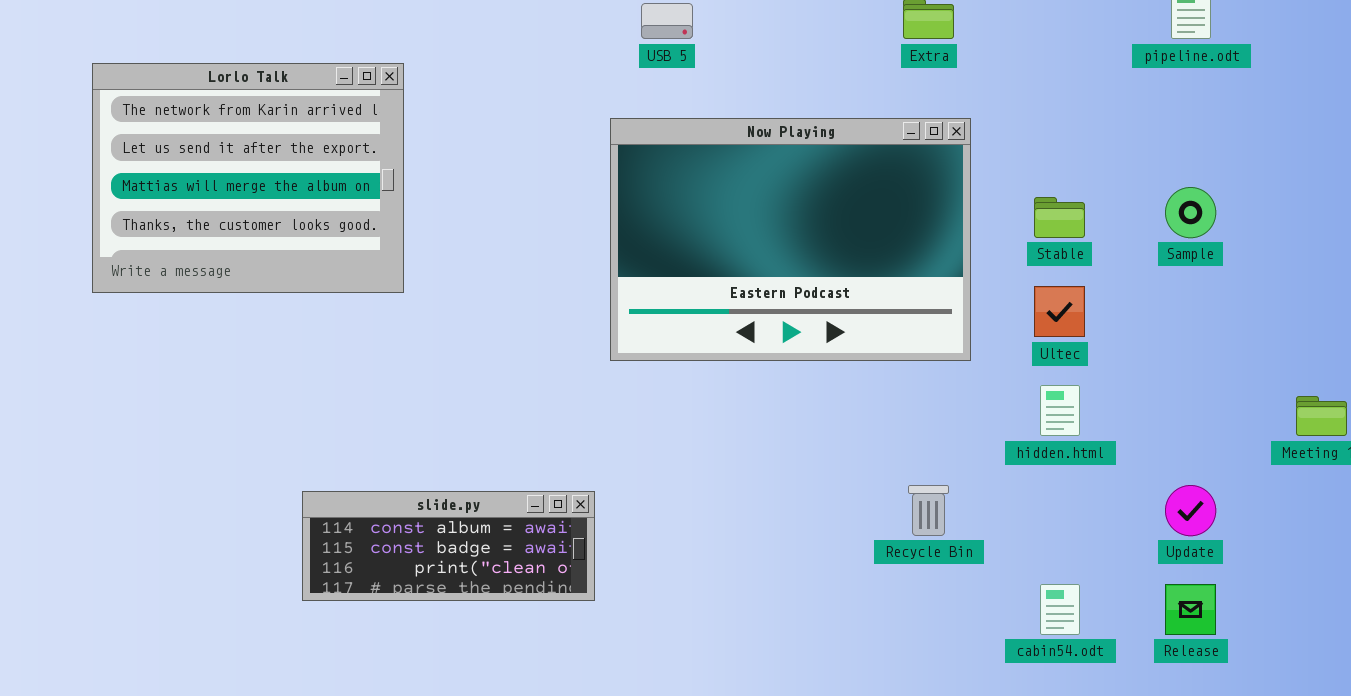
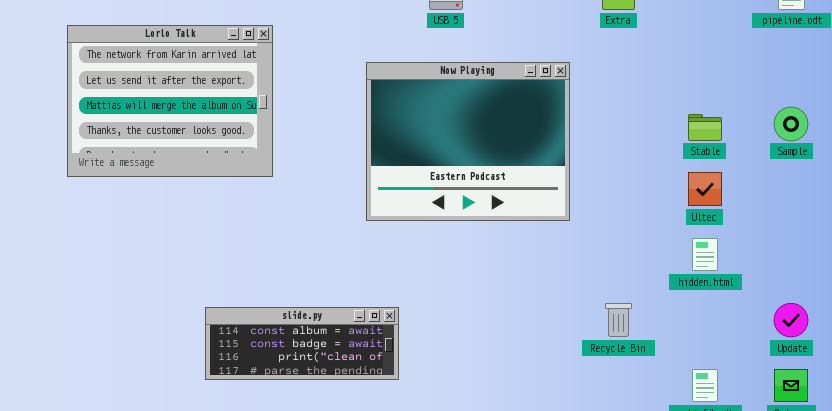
Now Playing: [610,118,971,361] -> [366,62,570,221], moved, resized

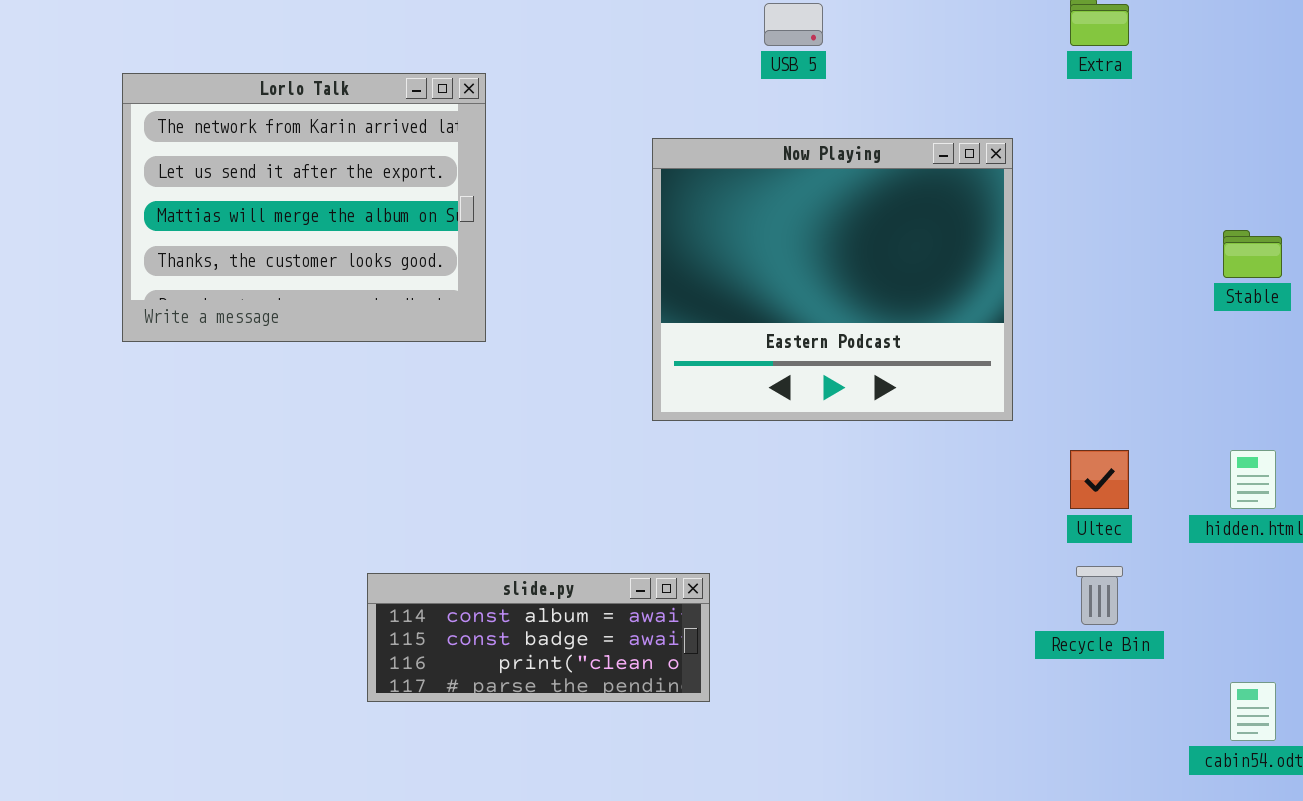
Ultec: [688,172,722,206] -> [1070,450,1129,509], moved

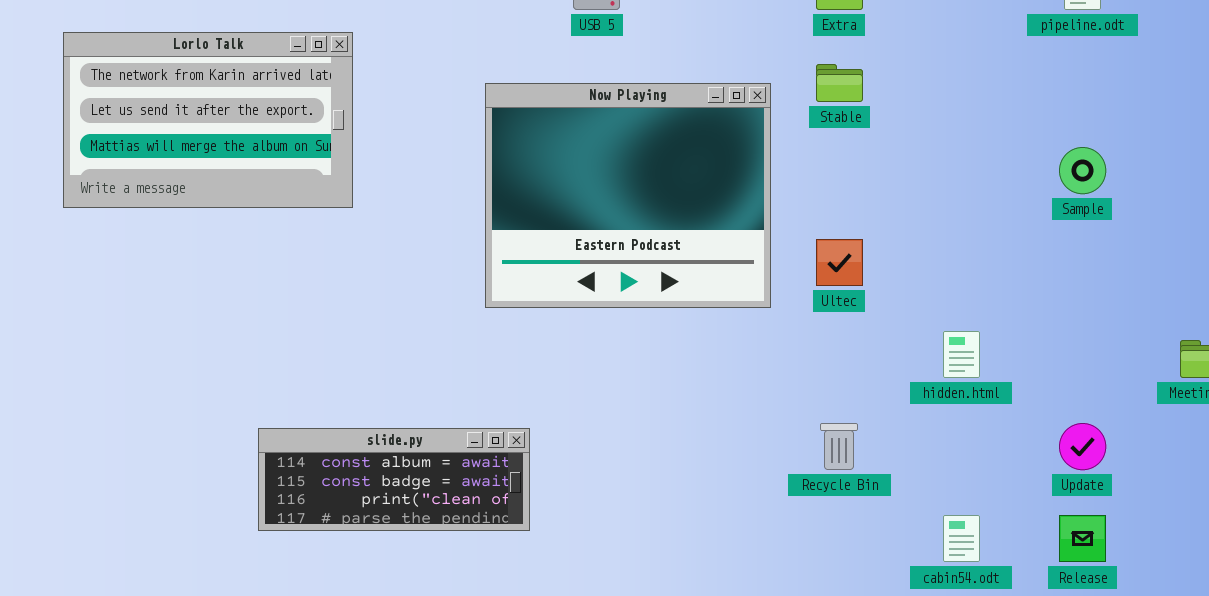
Lorlo Talk: [122,73,486,342] -> [63,32,353,208], resized
Stable: [1223,230,1282,278] -> [816,64,863,102], moved
Ultec: [1070,450,1129,509] -> [816,239,863,286], moved

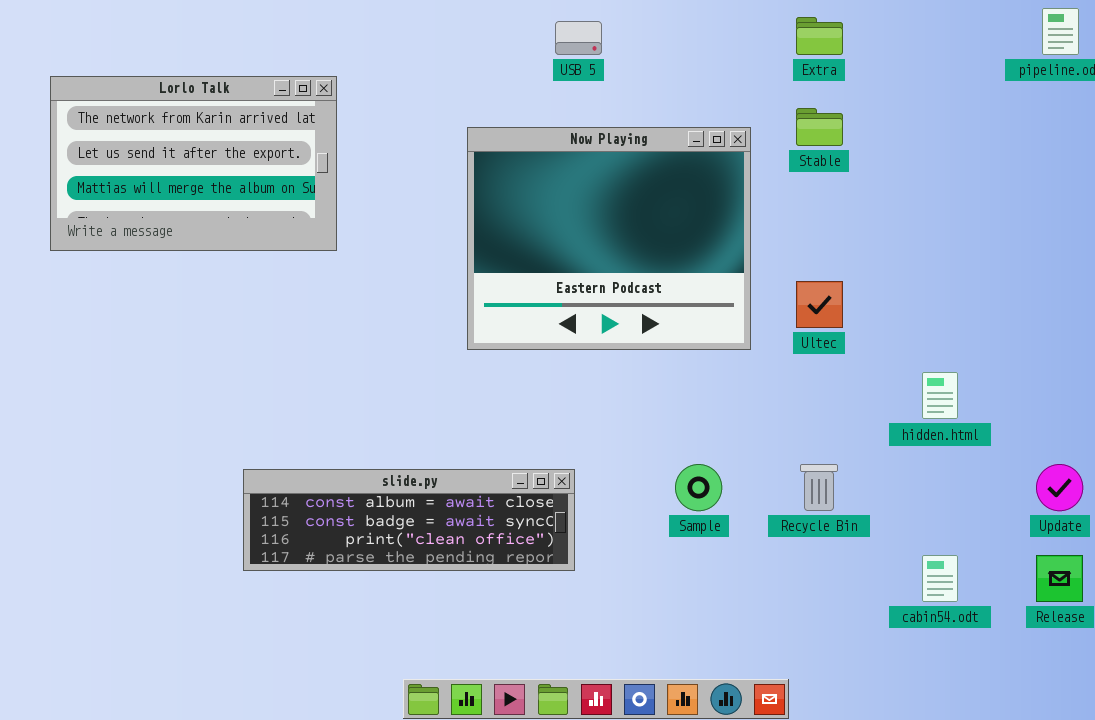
Sample: [1059,147,1106,194] -> [675,464,722,511], moved
slide.py: [258,428,530,531] -> [243,469,575,571], resized

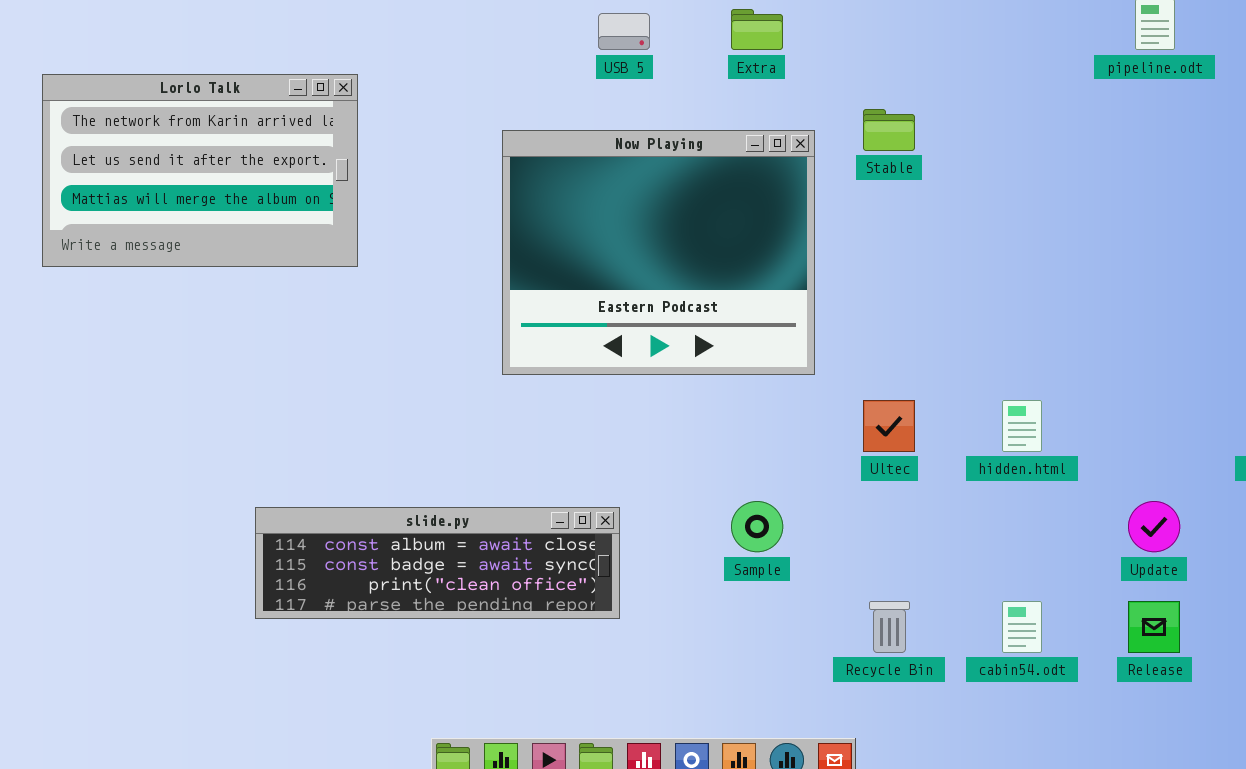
Extra: [796,17,843,55] -> [731,9,783,50], moved
Ultec: [796,281,843,328] -> [863,400,915,452], moved
Recycle Bin: [800,464,838,511] -> [869,601,910,653], moved

